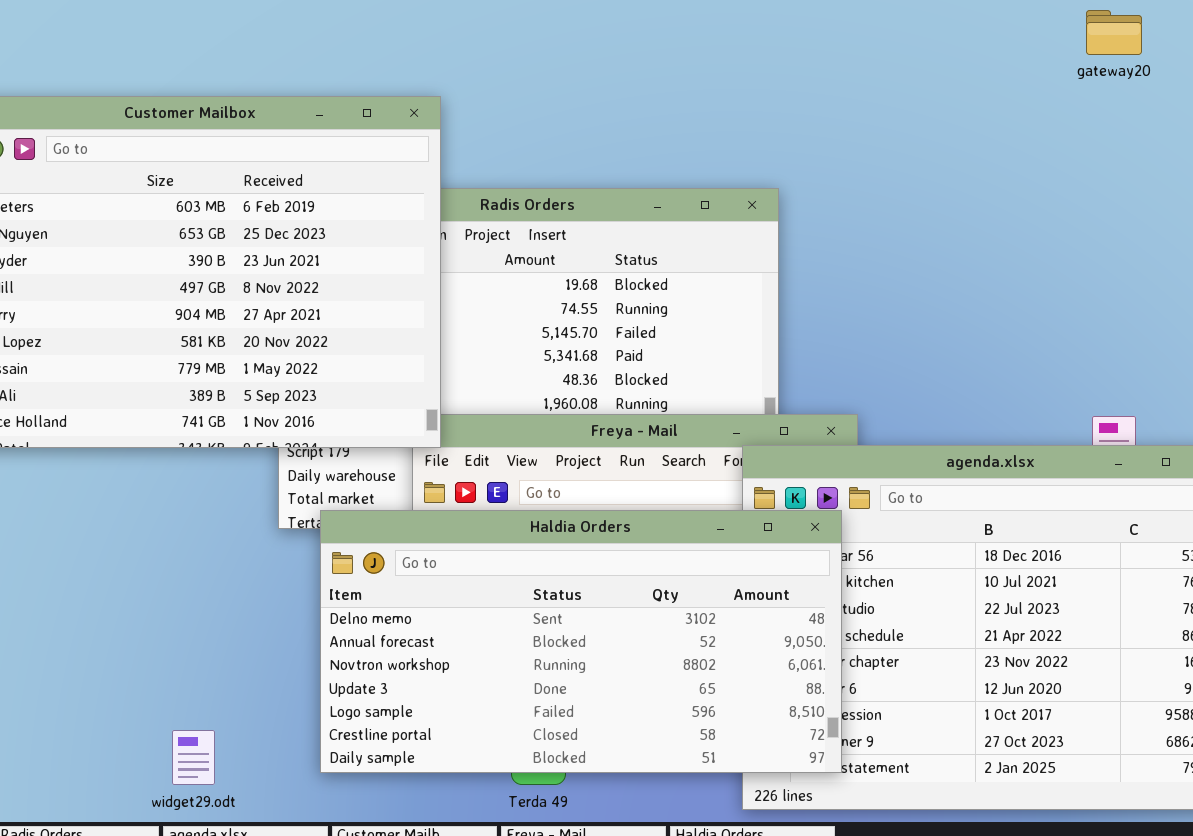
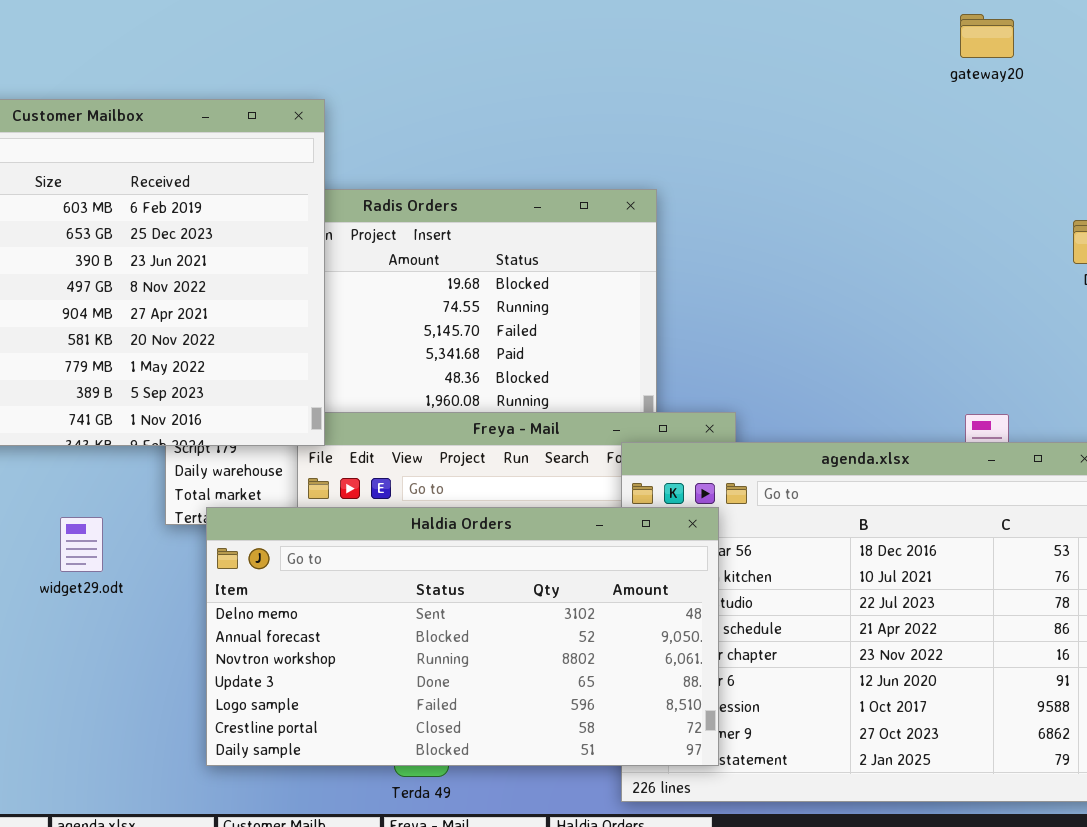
widget29.odt: [172,730,215,785] -> [60,517,103,572], moved

